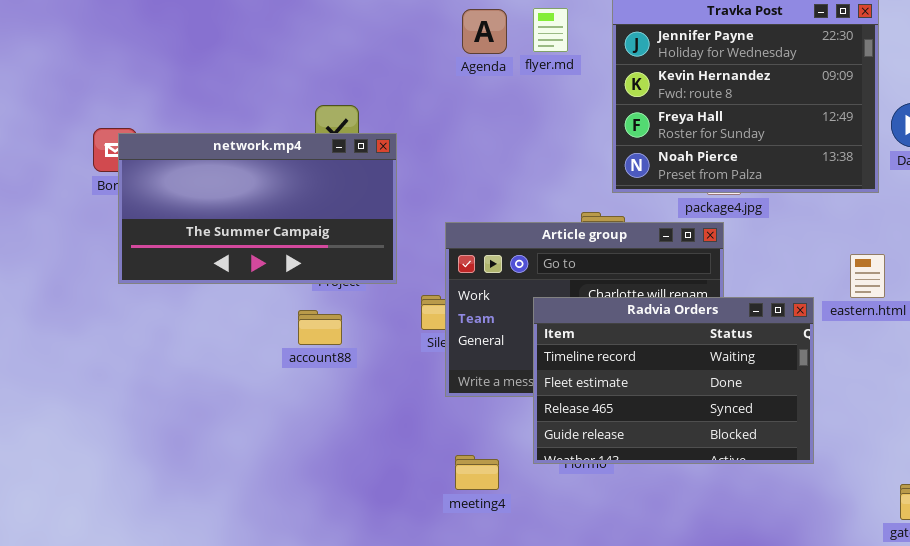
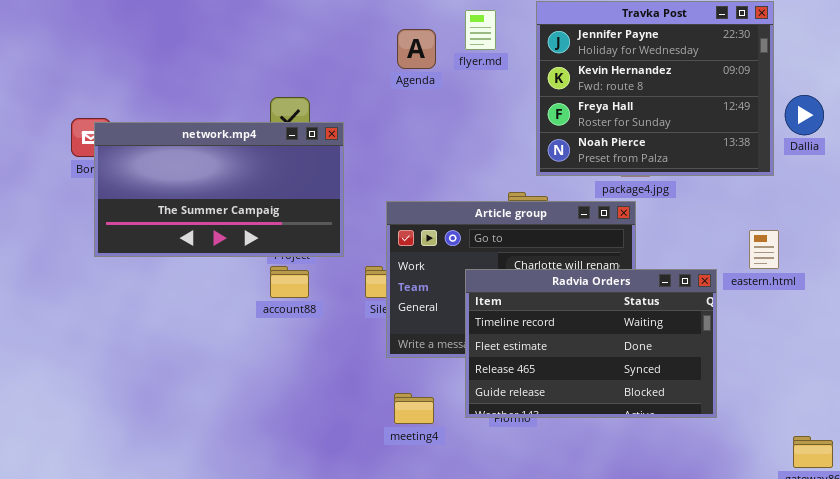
Agenda: [462,9,507,54] -> [397,29,436,69], moved
account88: [298,310,342,345] -> [270,266,309,298], moved
meeting4: [455,455,499,490] -> [394,393,434,424], moved

